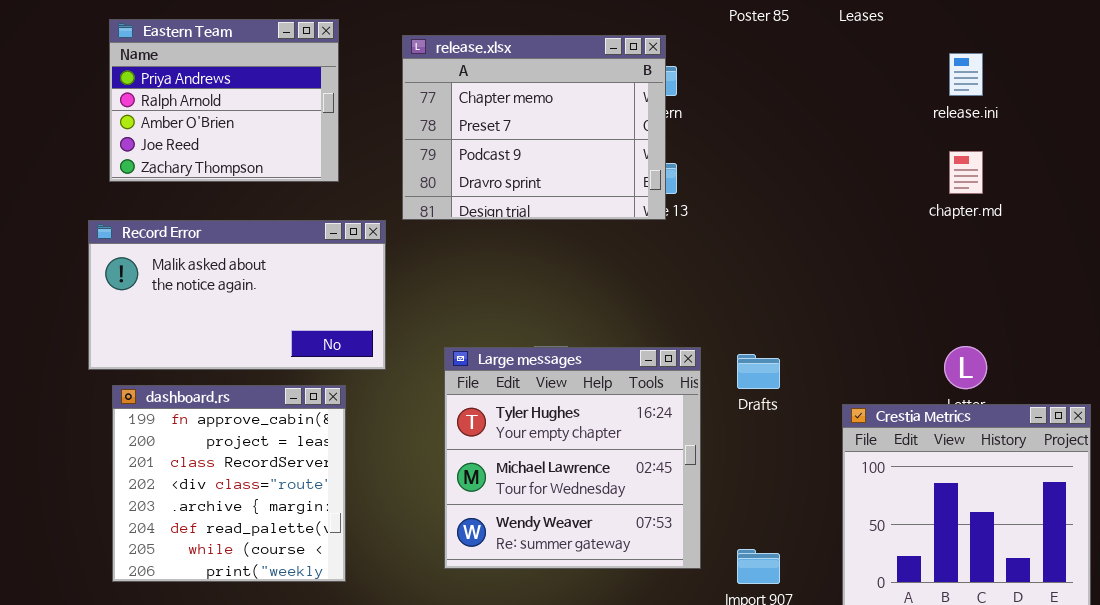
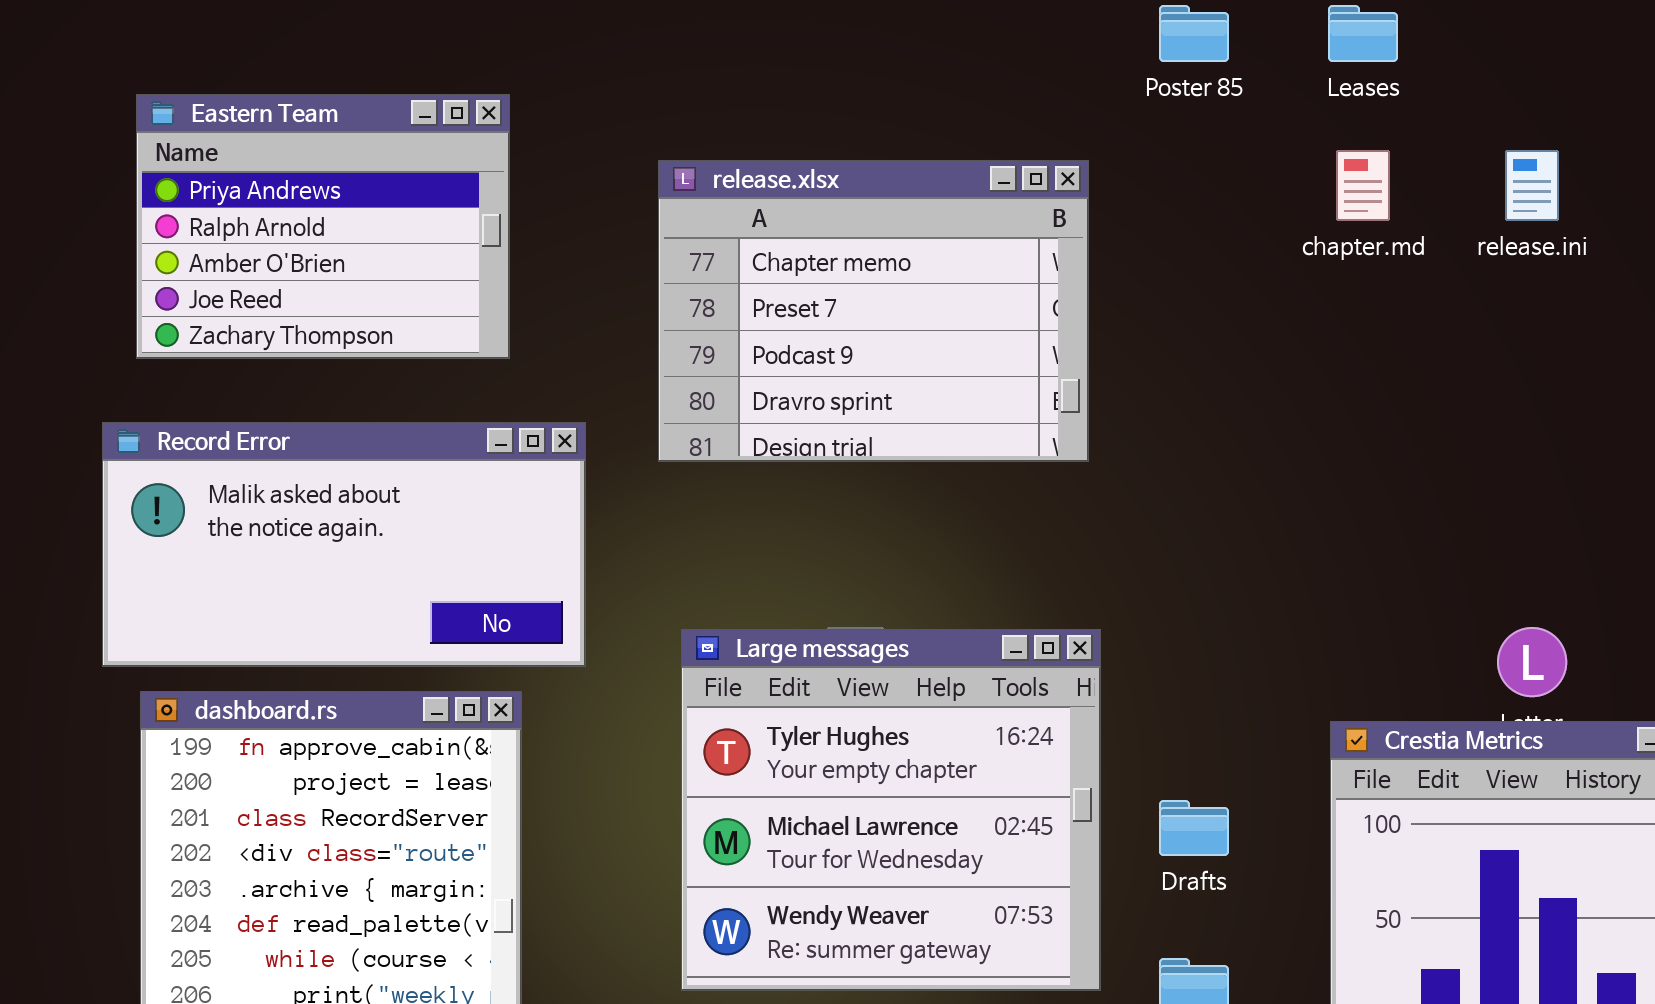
release.xlsx: [402,35,666,220] -> [658,160,1089,462], moved
chapter.md: [949,151,983,194] -> [1336,150,1390,221], moved
Drafts: [737,354,780,389] -> [1159,800,1229,856], moved

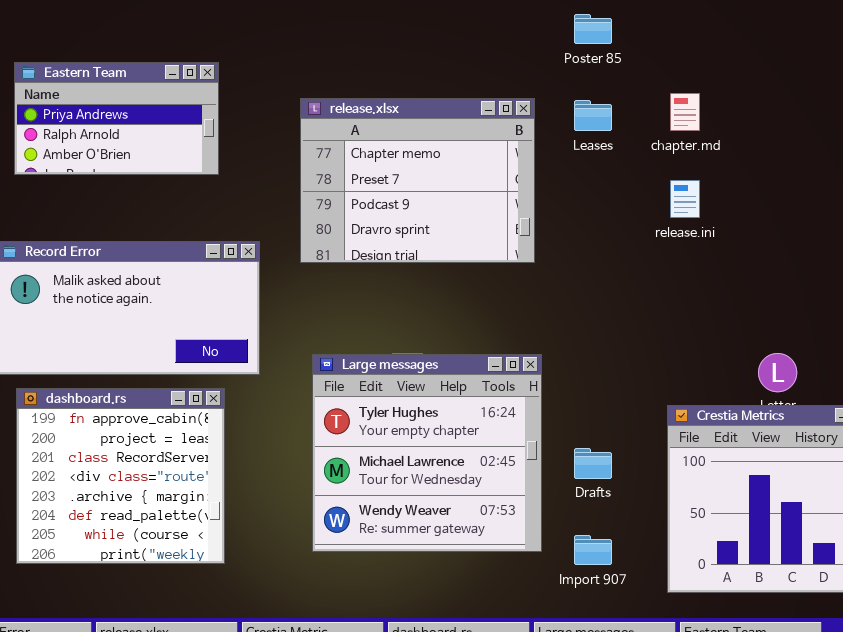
Leases: [1328,5,1398,62] -> [574,100,612,131], moved
Eastern Team: [136,94,510,359] -> [14,62,219,175], resized
release.ini: [1505,150,1559,221] -> [670,180,700,218], moved

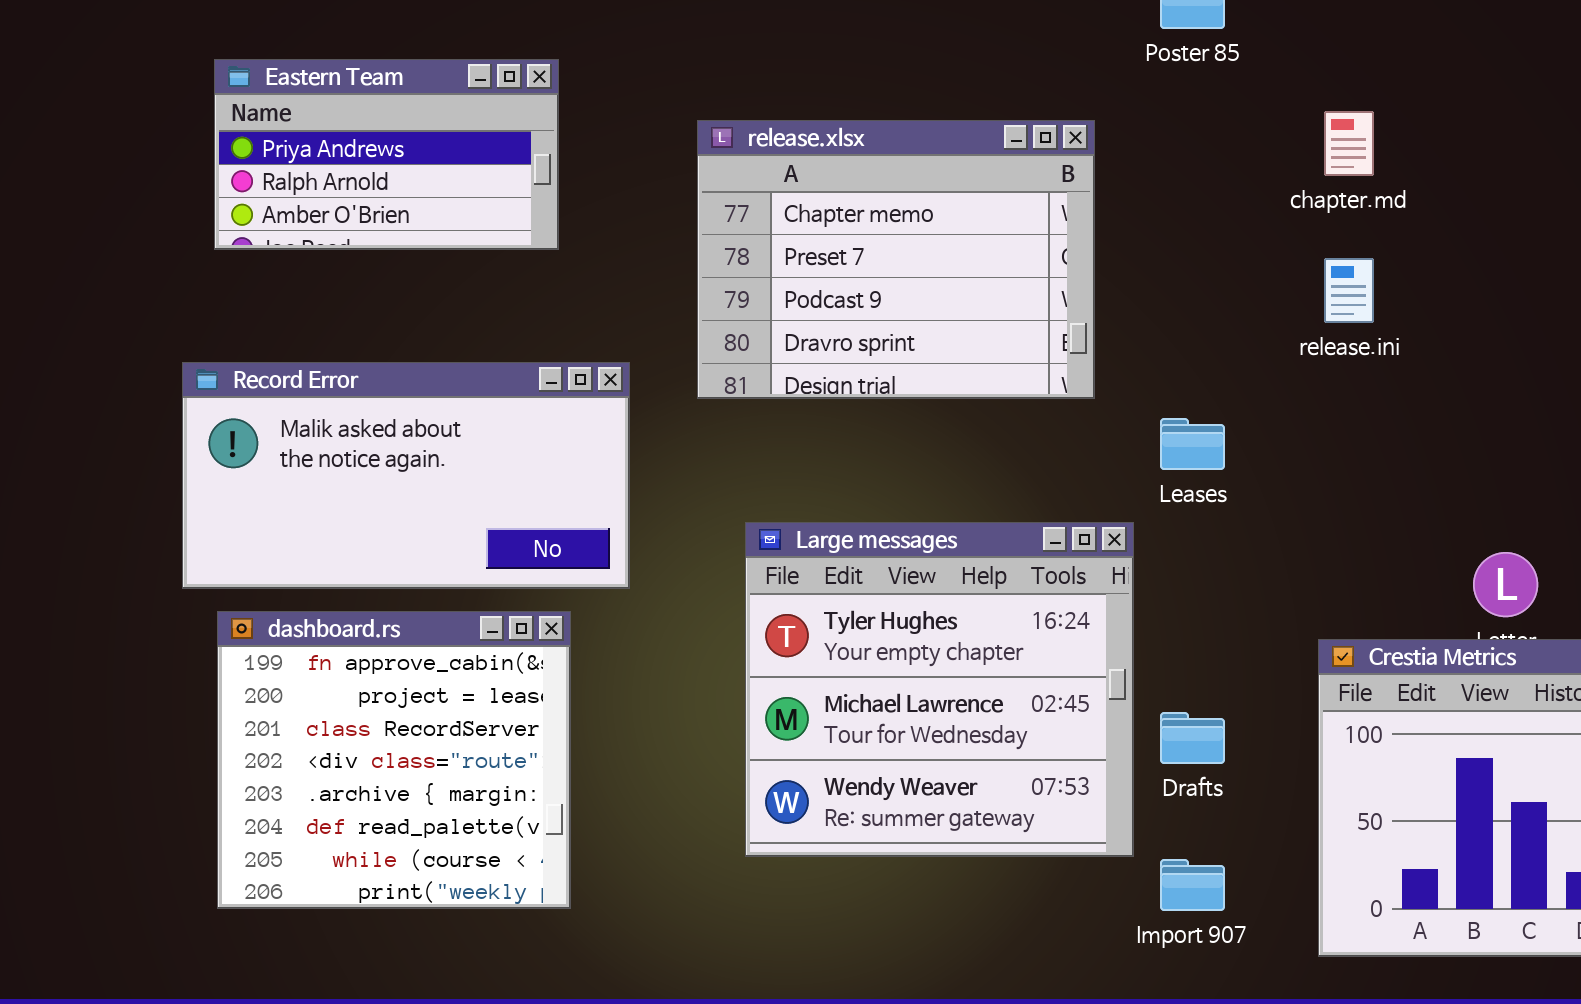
Leases: [574,100,612,131] -> [1160,418,1225,470], moved
Large messages: [312,354,542,552] -> [745,522,1134,857], moved

